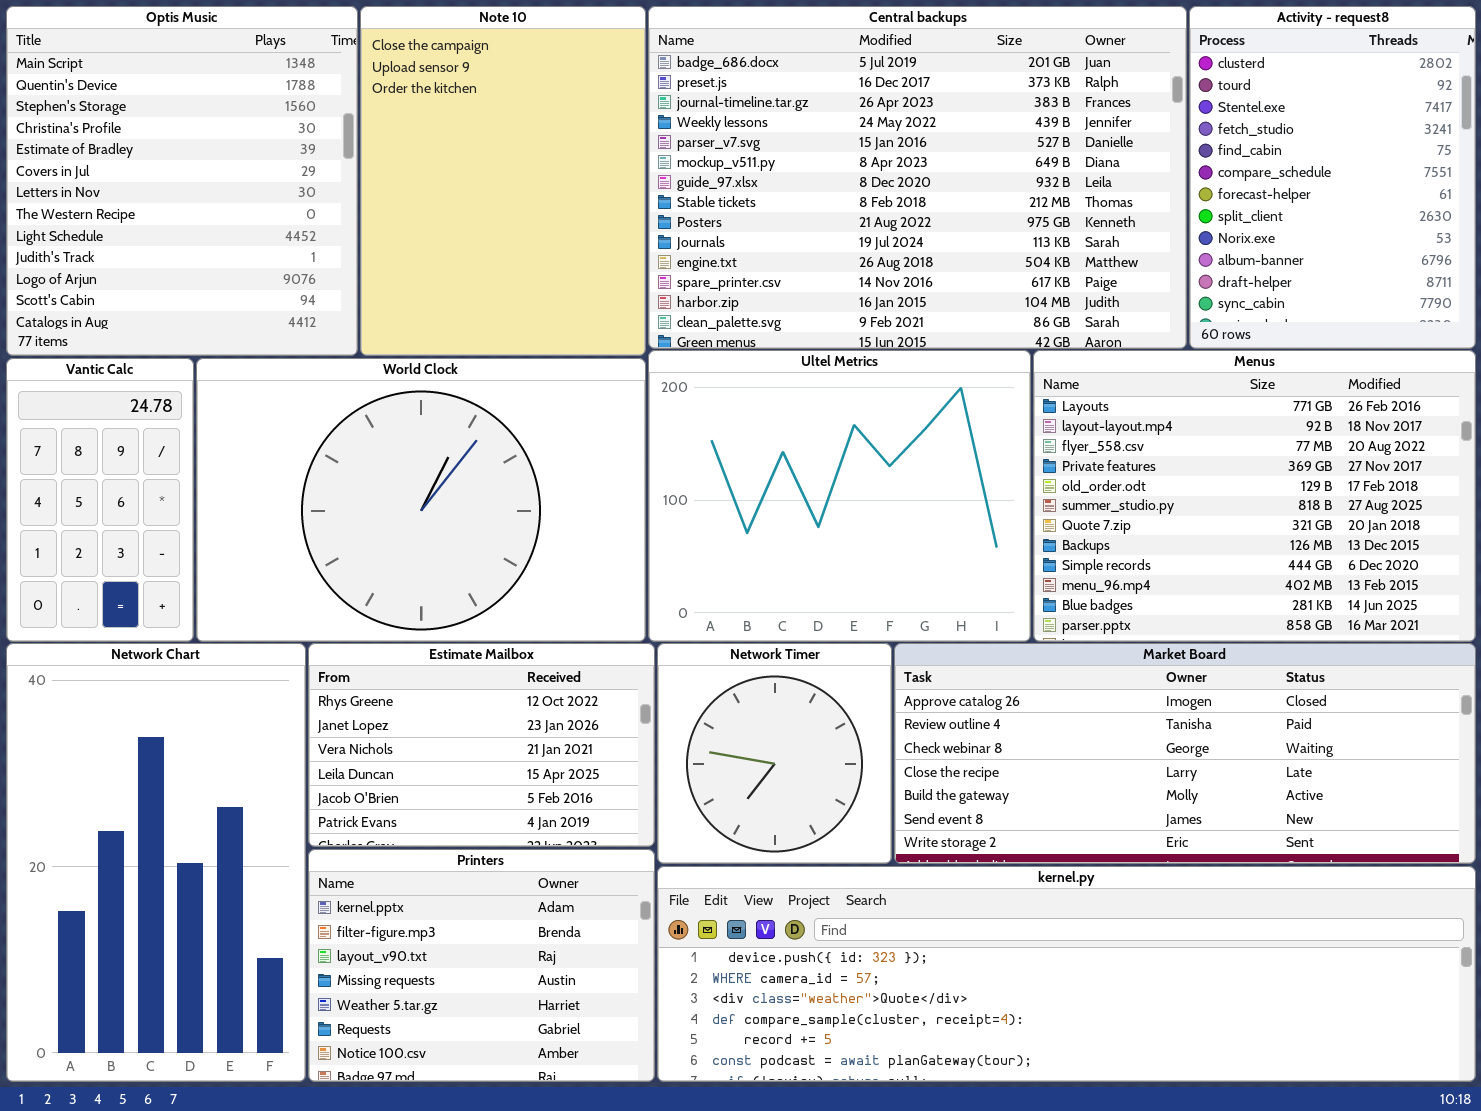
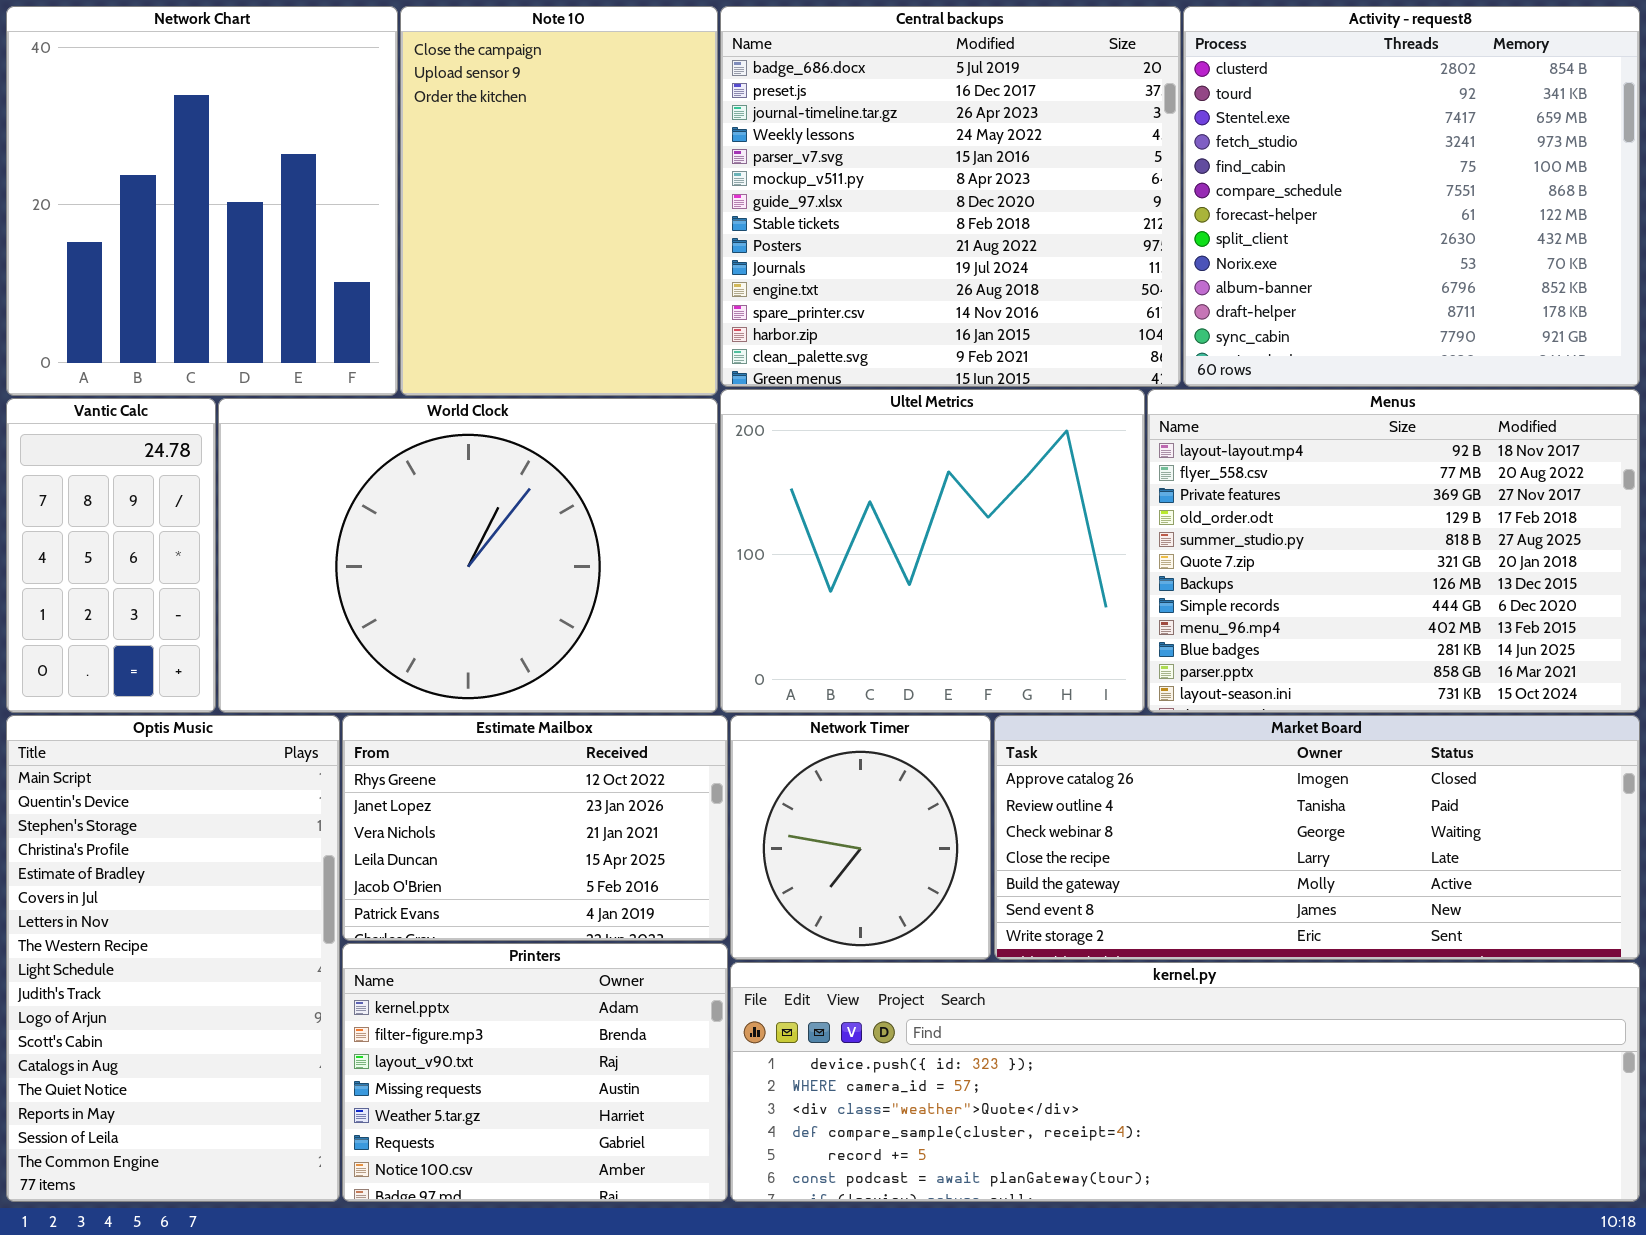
Optis Music: [6,6,358,356] -> [6,715,340,1202], moved, resized
Central backups: [648,6,1187,349] -> [720,6,1181,387], resized
Activity - request8: [1189,6,1476,349] -> [1183,6,1640,387], resized
Menus: [1033,350,1476,642] -> [1147,389,1640,713], scrolled down 1 row
Network Chart: [6,643,306,1082] -> [6,6,398,396], moved, resized

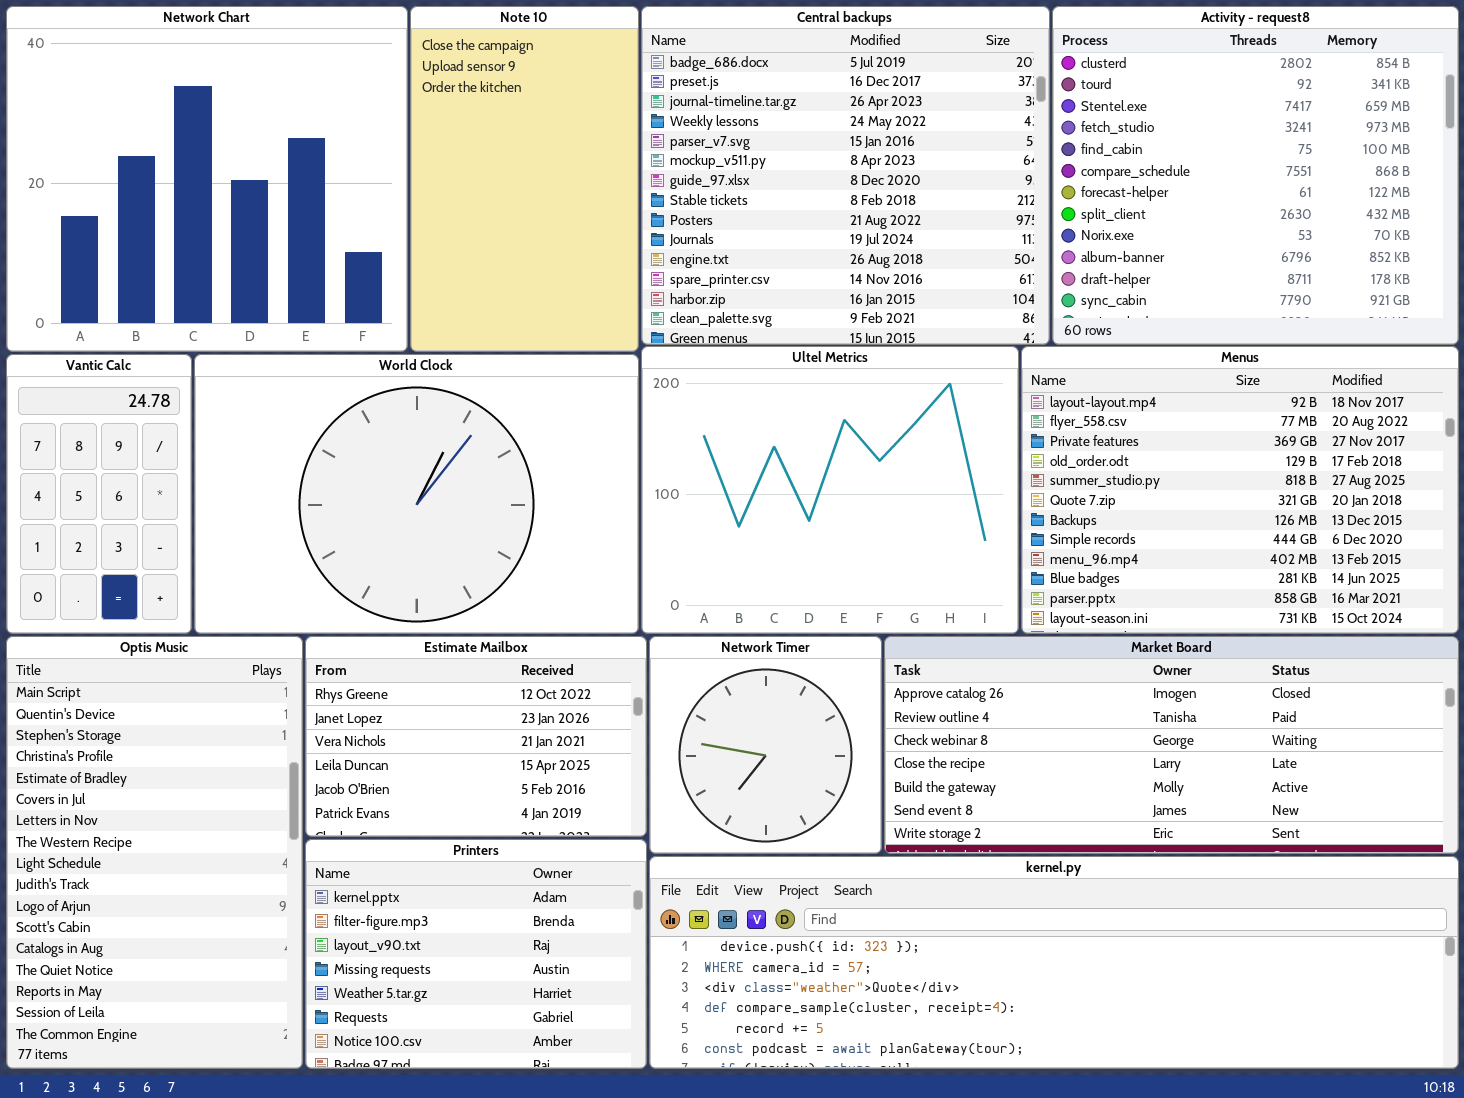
Network Chart: [6,6,398,396] -> [6,6,408,352], resized
Note 10: [400,6,718,396] -> [410,6,639,352], resized

